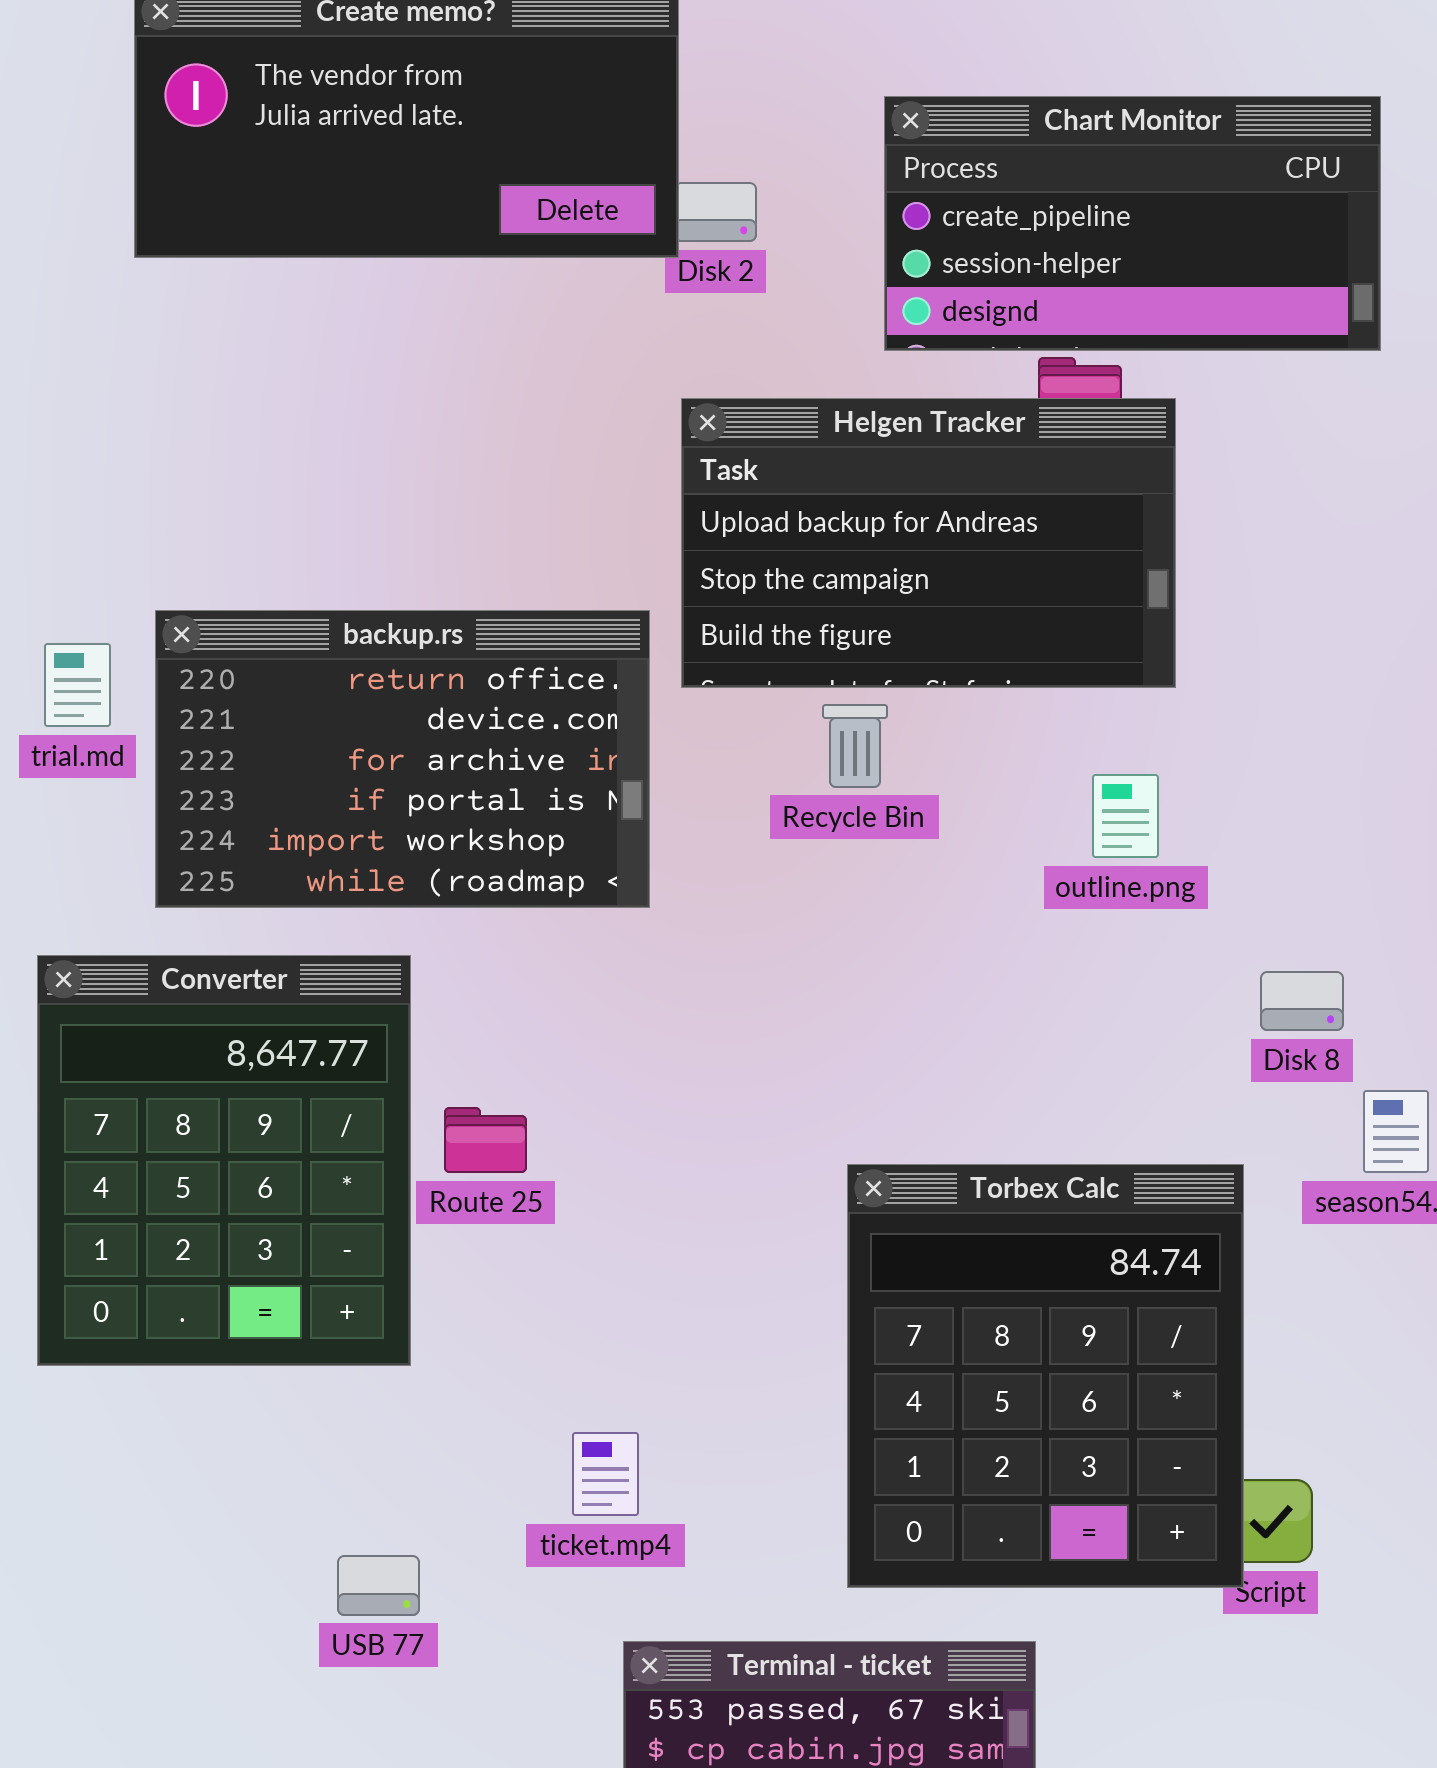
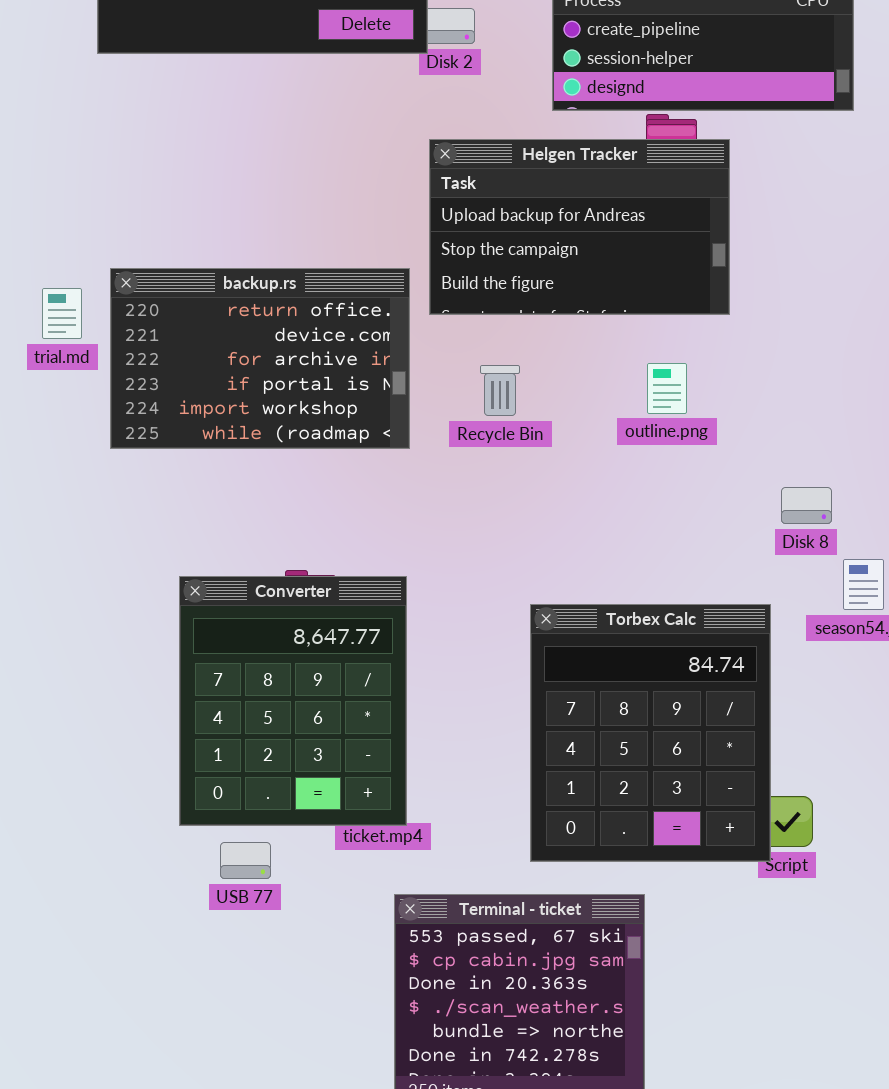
Recycle Bin: [822,704,888,788] -> [480,365,520,416], moved
outline.png: [1092,774,1159,858] -> [647,363,687,414], moved
Converter: [37,955,411,1366] -> [179,576,407,826], moved

